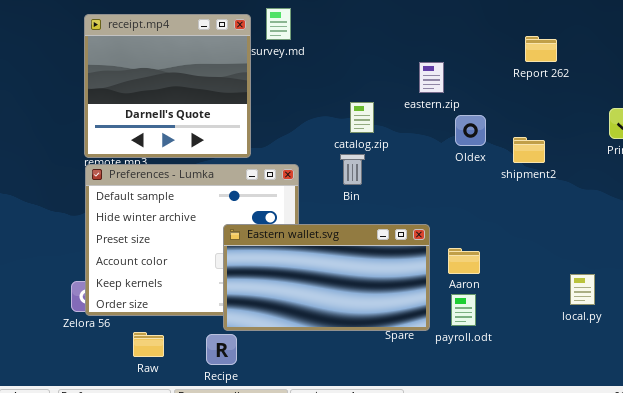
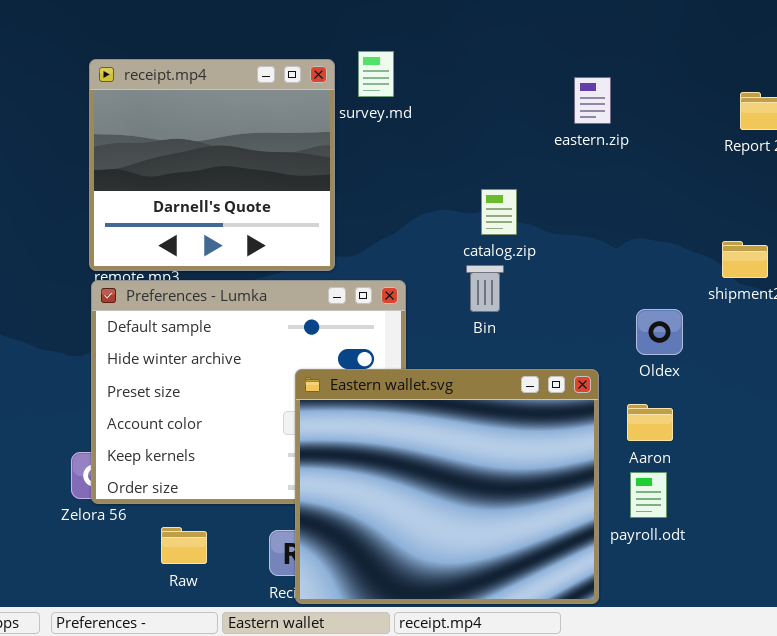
eastern.zip: [419,62,444,93] -> [574,77,611,124], moved
Oldex: [455,115,486,146] -> [636,309,683,355], moved
Eastern wallet.svg: [223,224,430,331] -> [295,369,599,604], resized

